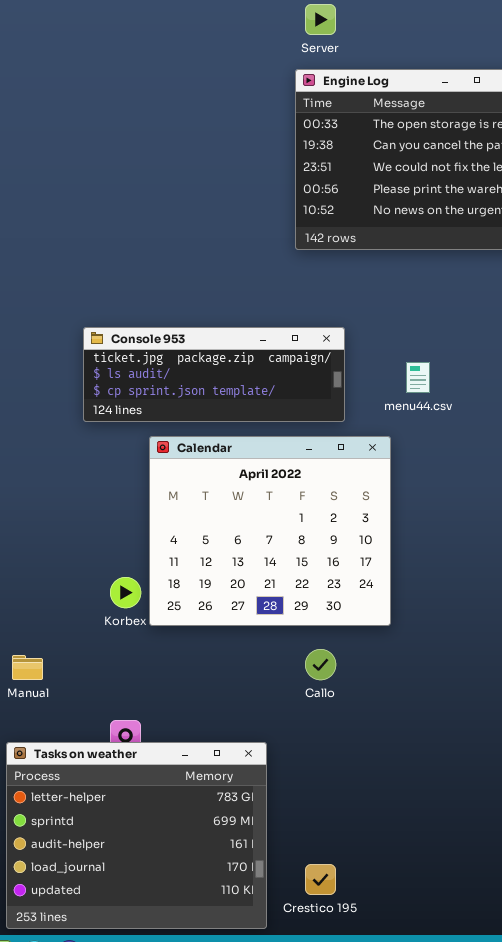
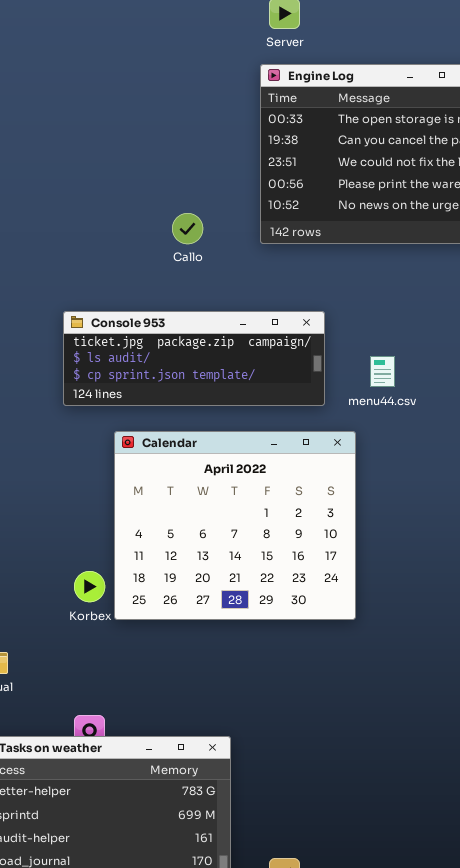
Console 953: [83,327,345,422] -> [63,311,325,406], moved
Callo: [305,649,336,680] -> [172,213,203,244], moved

